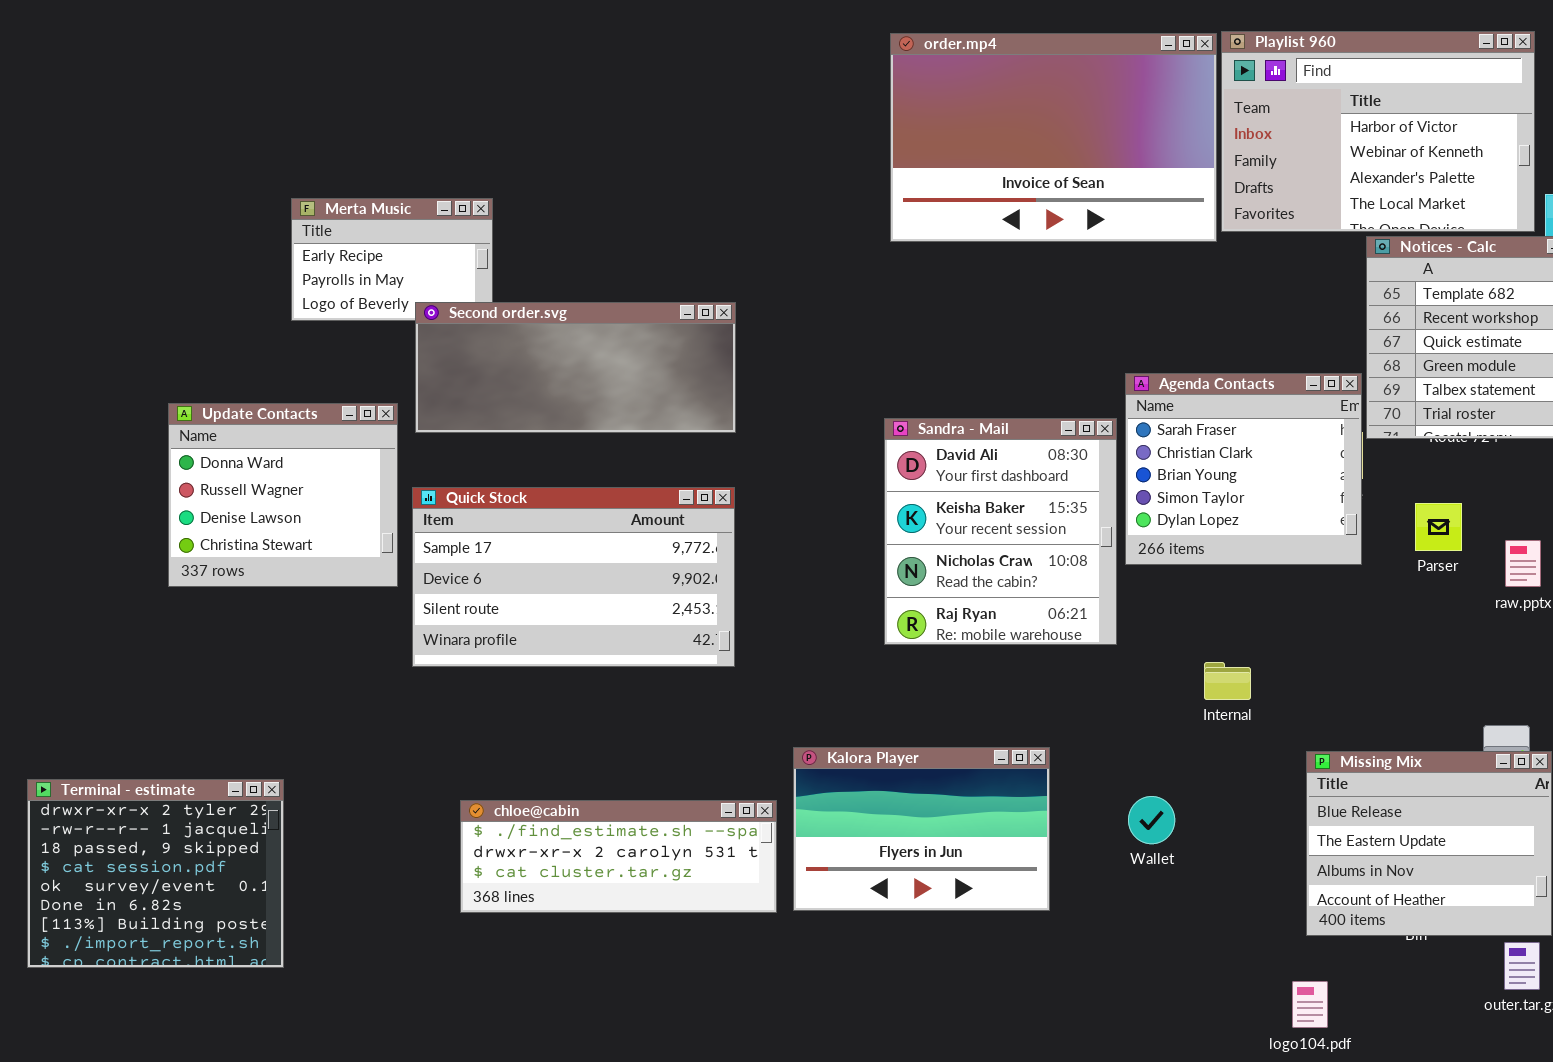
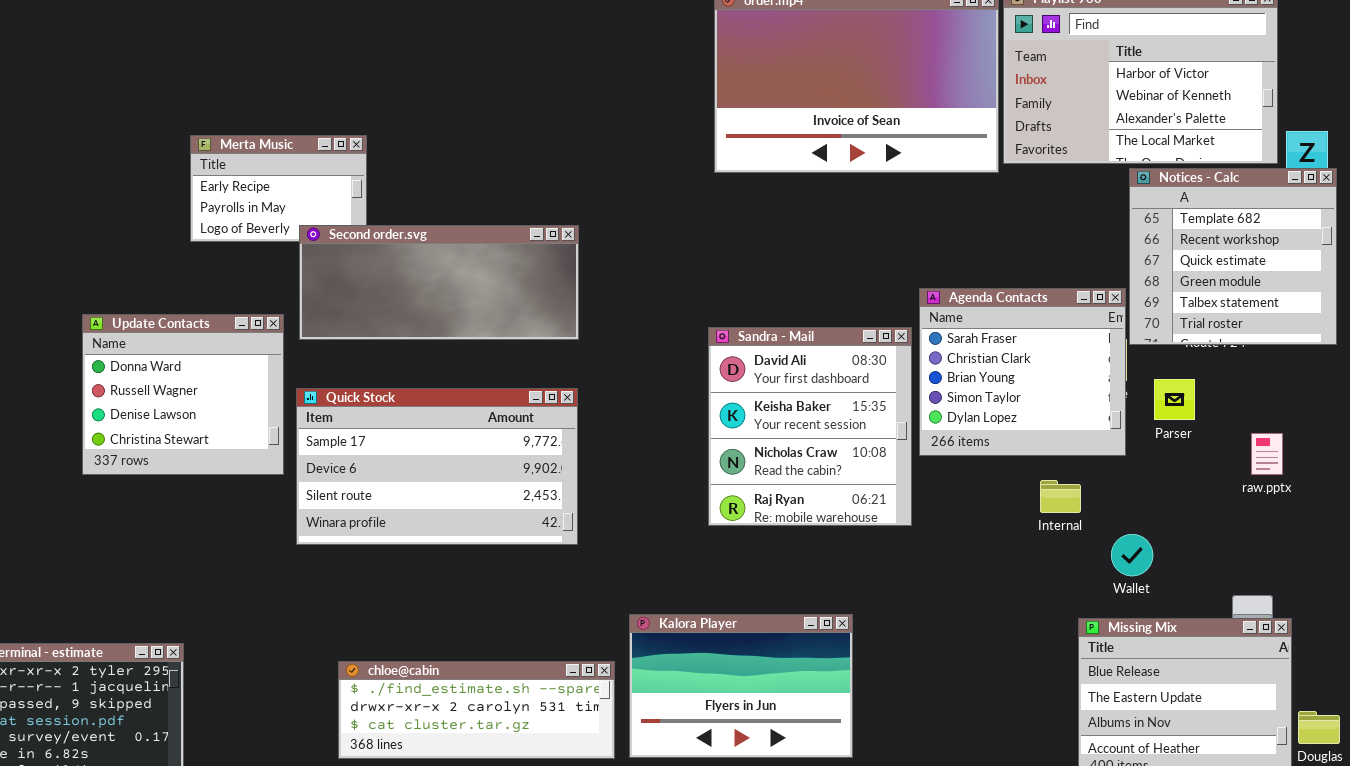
Parser: [1415,503,1462,551] -> [1154,379,1195,420], moved
Internal: [1204,662,1251,700] -> [1040,480,1081,513], moved
Wallet: [1128,796,1175,844] -> [1111,534,1153,576], moved

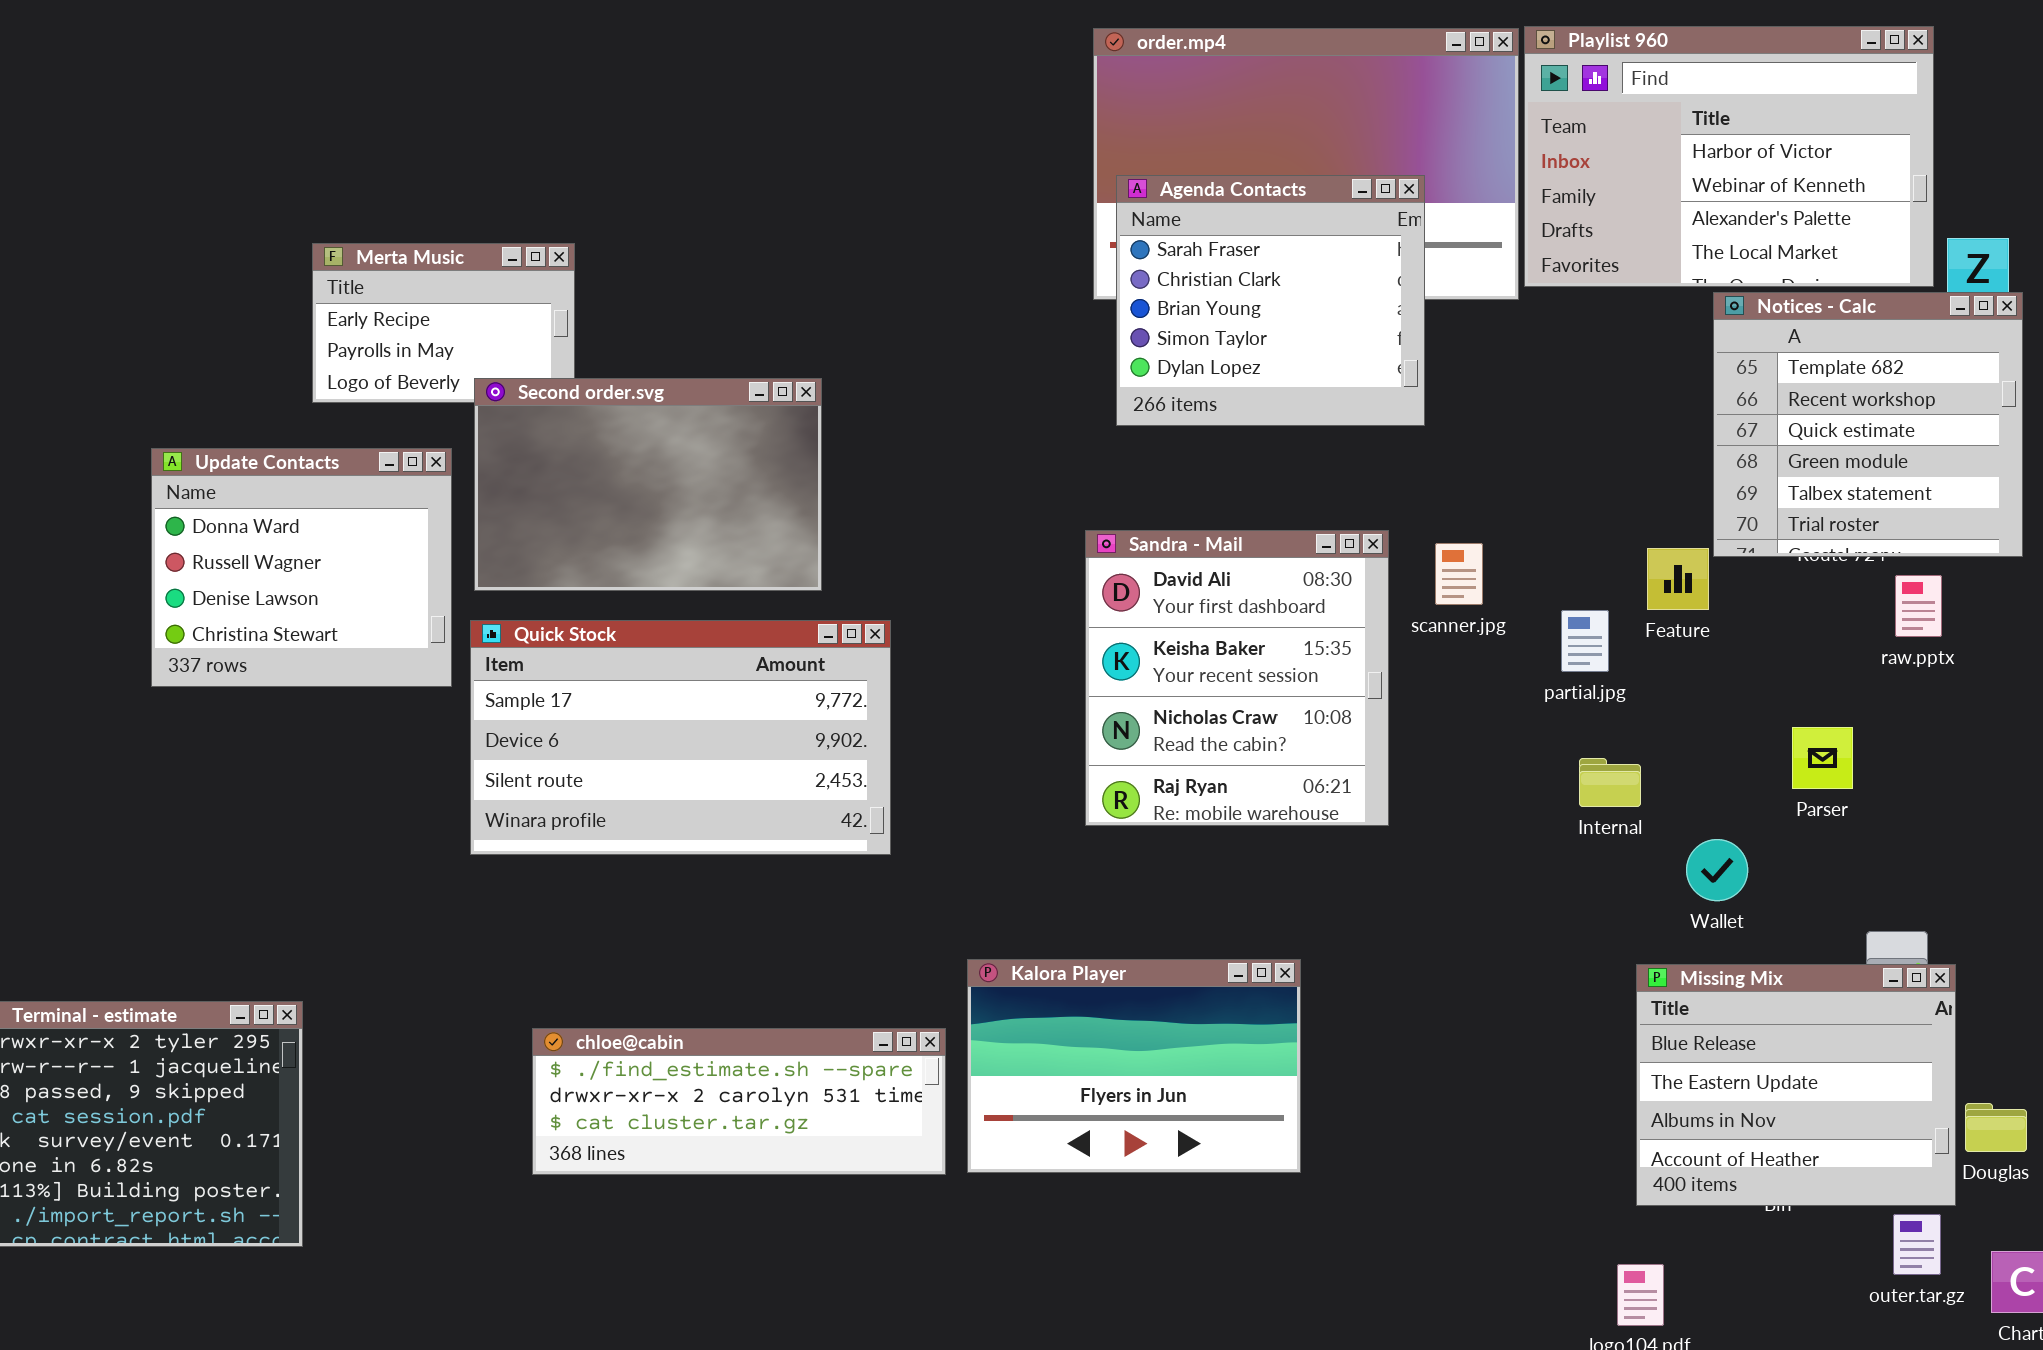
Second order.svg: [299,225,579,340] -> [474,378,822,591], resized
Agenda Contacts: [919,288,1126,456] -> [1116,175,1425,426], moved
Update Contacts: [82,314,284,475] -> [151,448,452,687], moved
Parser: [1154,379,1195,420] -> [1792,727,1853,789], moved
raw.pptx: [1251,433,1283,475] -> [1895,575,1942,637], moved

